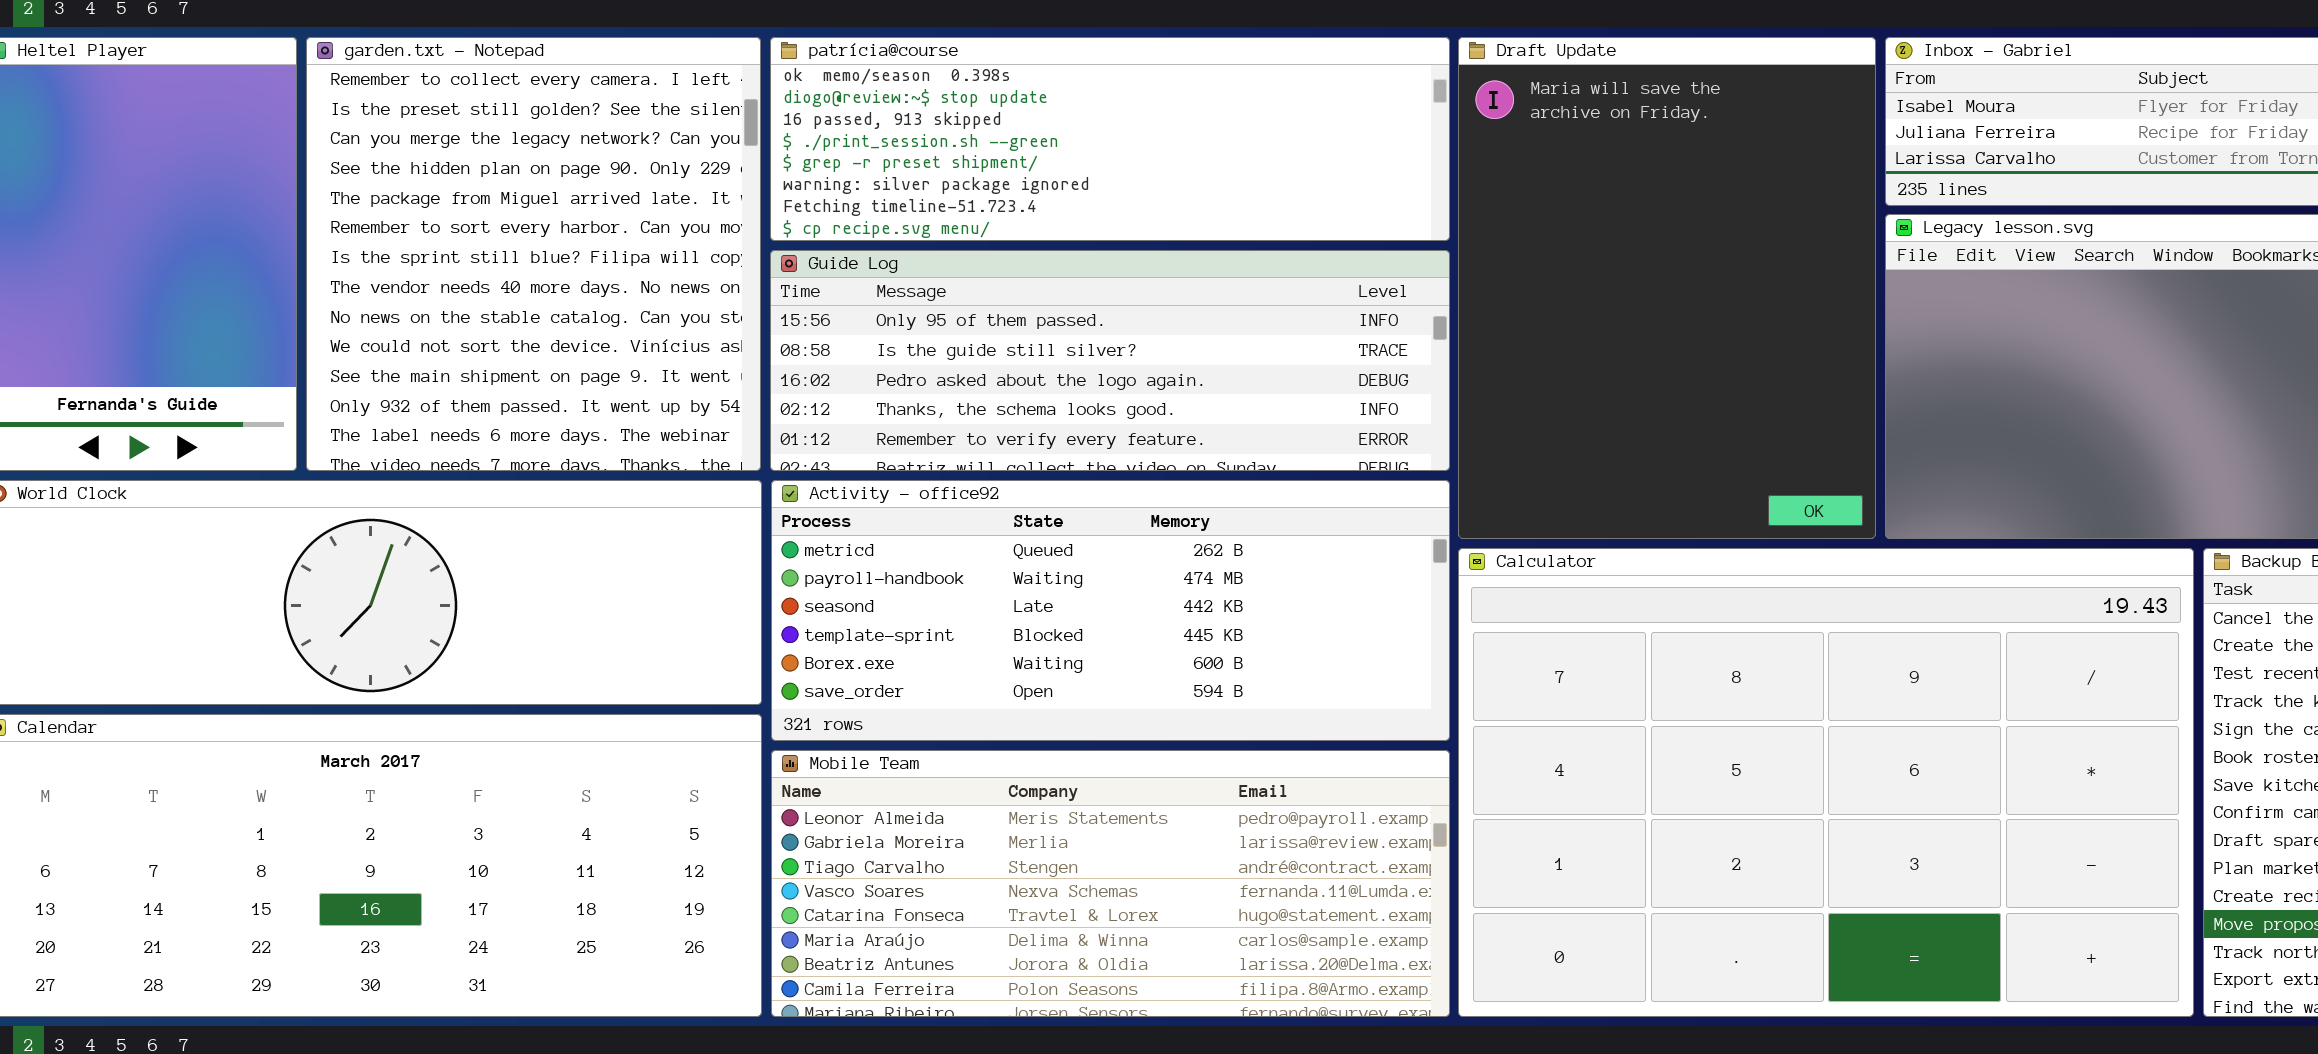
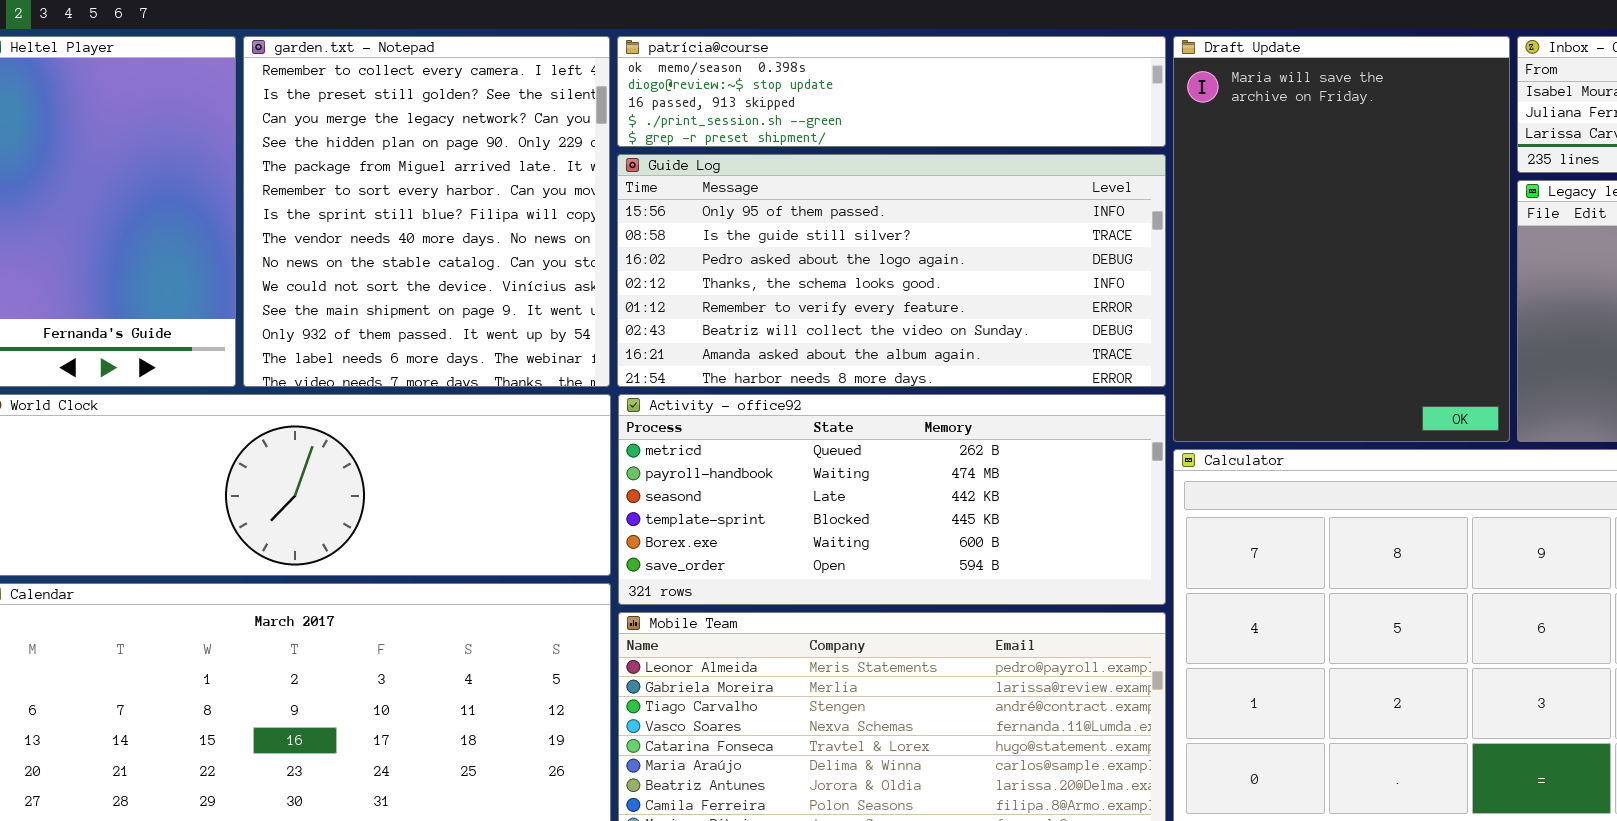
patrícia@course: [770,37,1450,241] -> [617,36,1166,147], resized
Guide Log: [770,250,1450,471] -> [617,154,1166,387], resized

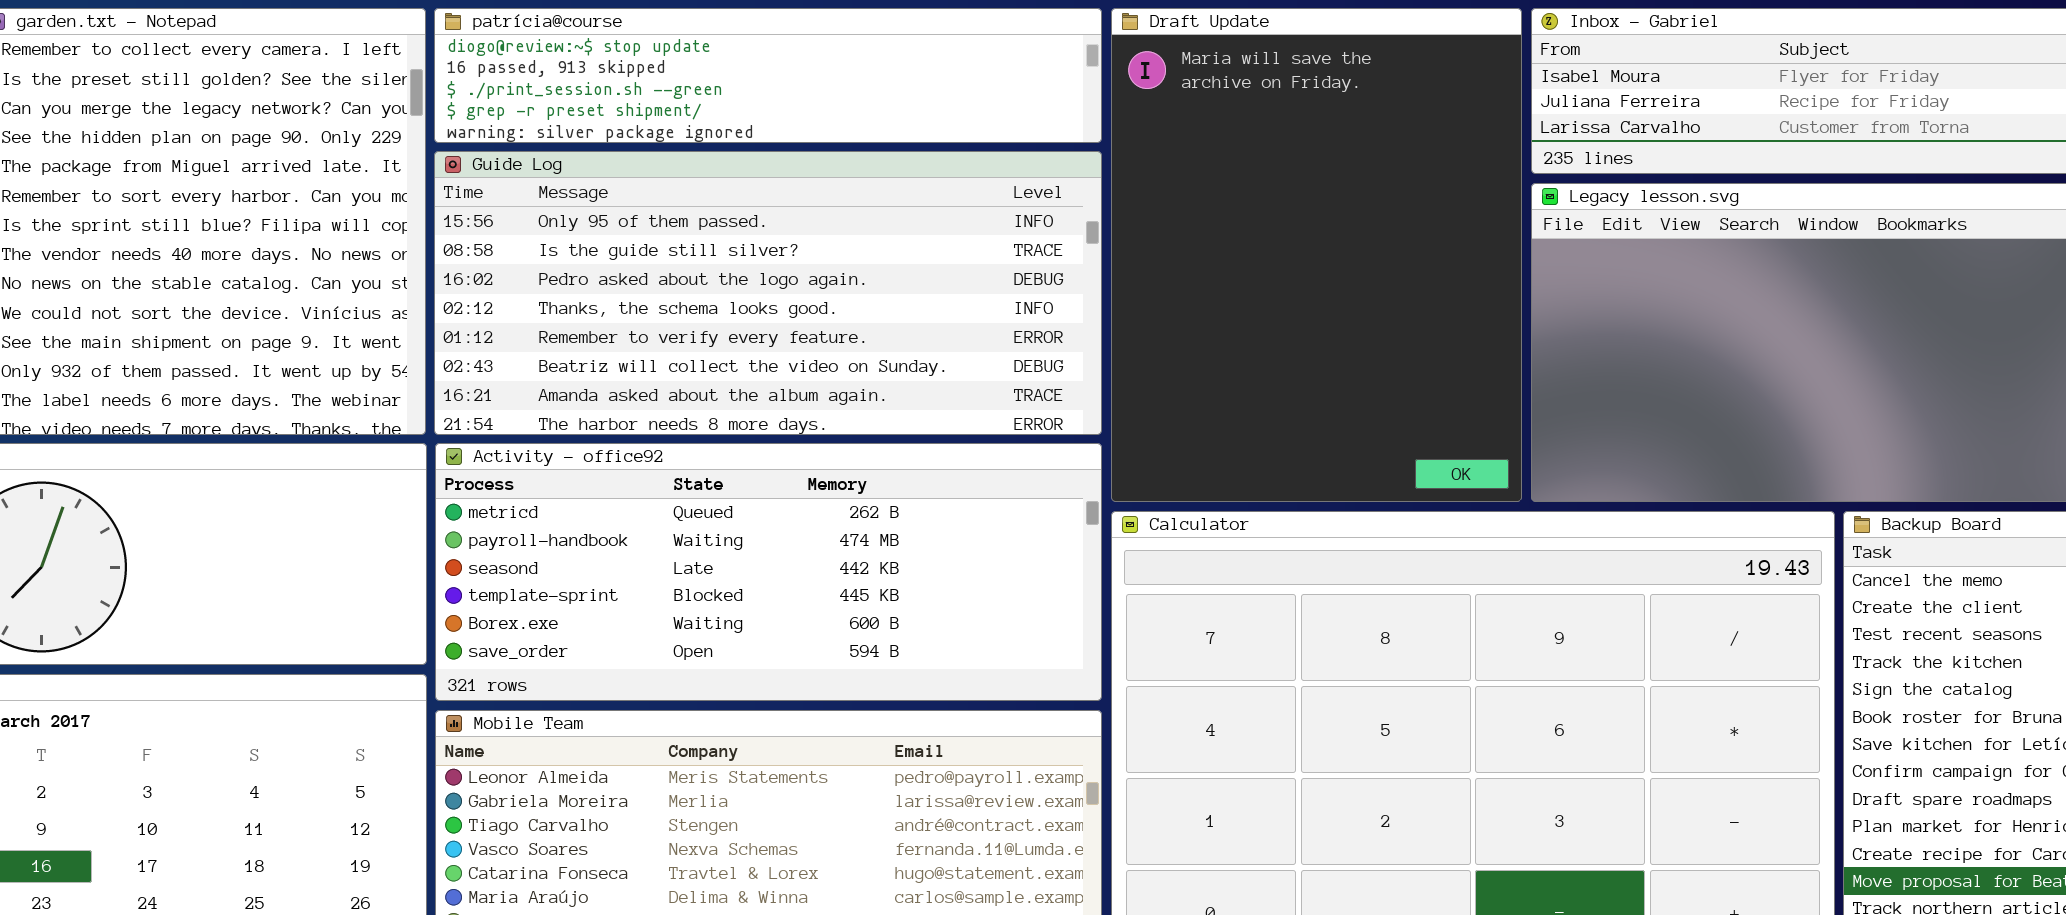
patrícia@course: [617,36,1166,147] -> [434,8,1102,143], scrolled down 1 row

